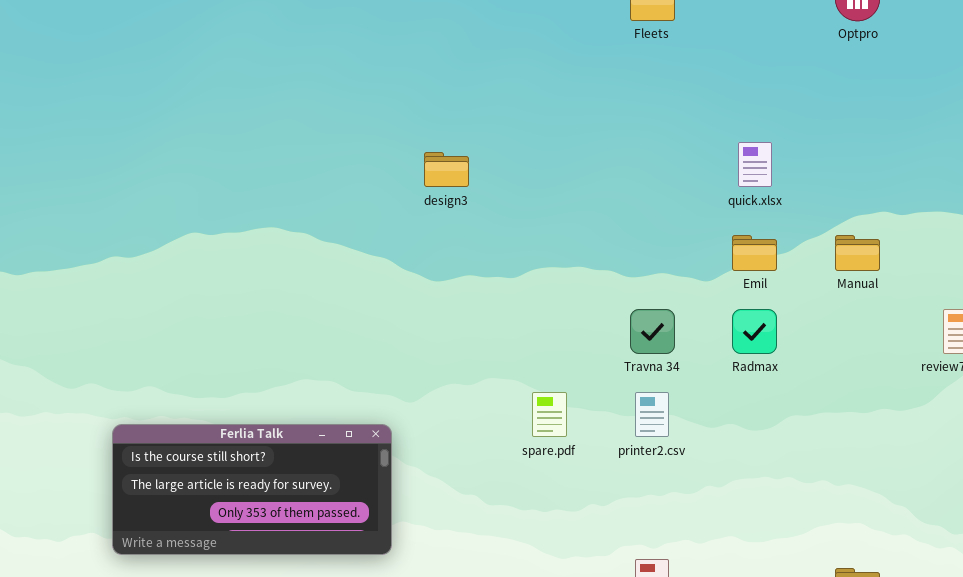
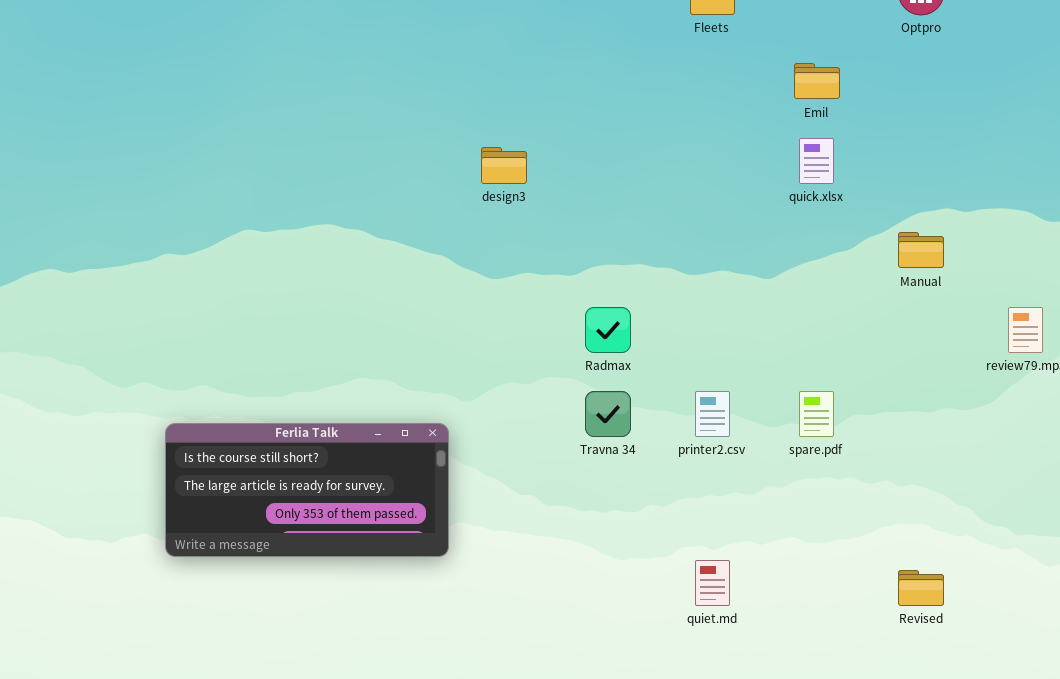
Emil: [732,235,777,271] -> [794,63,840,99], moved
Travna 34: [630,309,675,354] -> [585,391,631,437], moved
Radmax: [732,309,777,354] -> [585,307,631,353], moved
spare.pdf: [532,392,567,437] -> [799,391,834,437], moved

